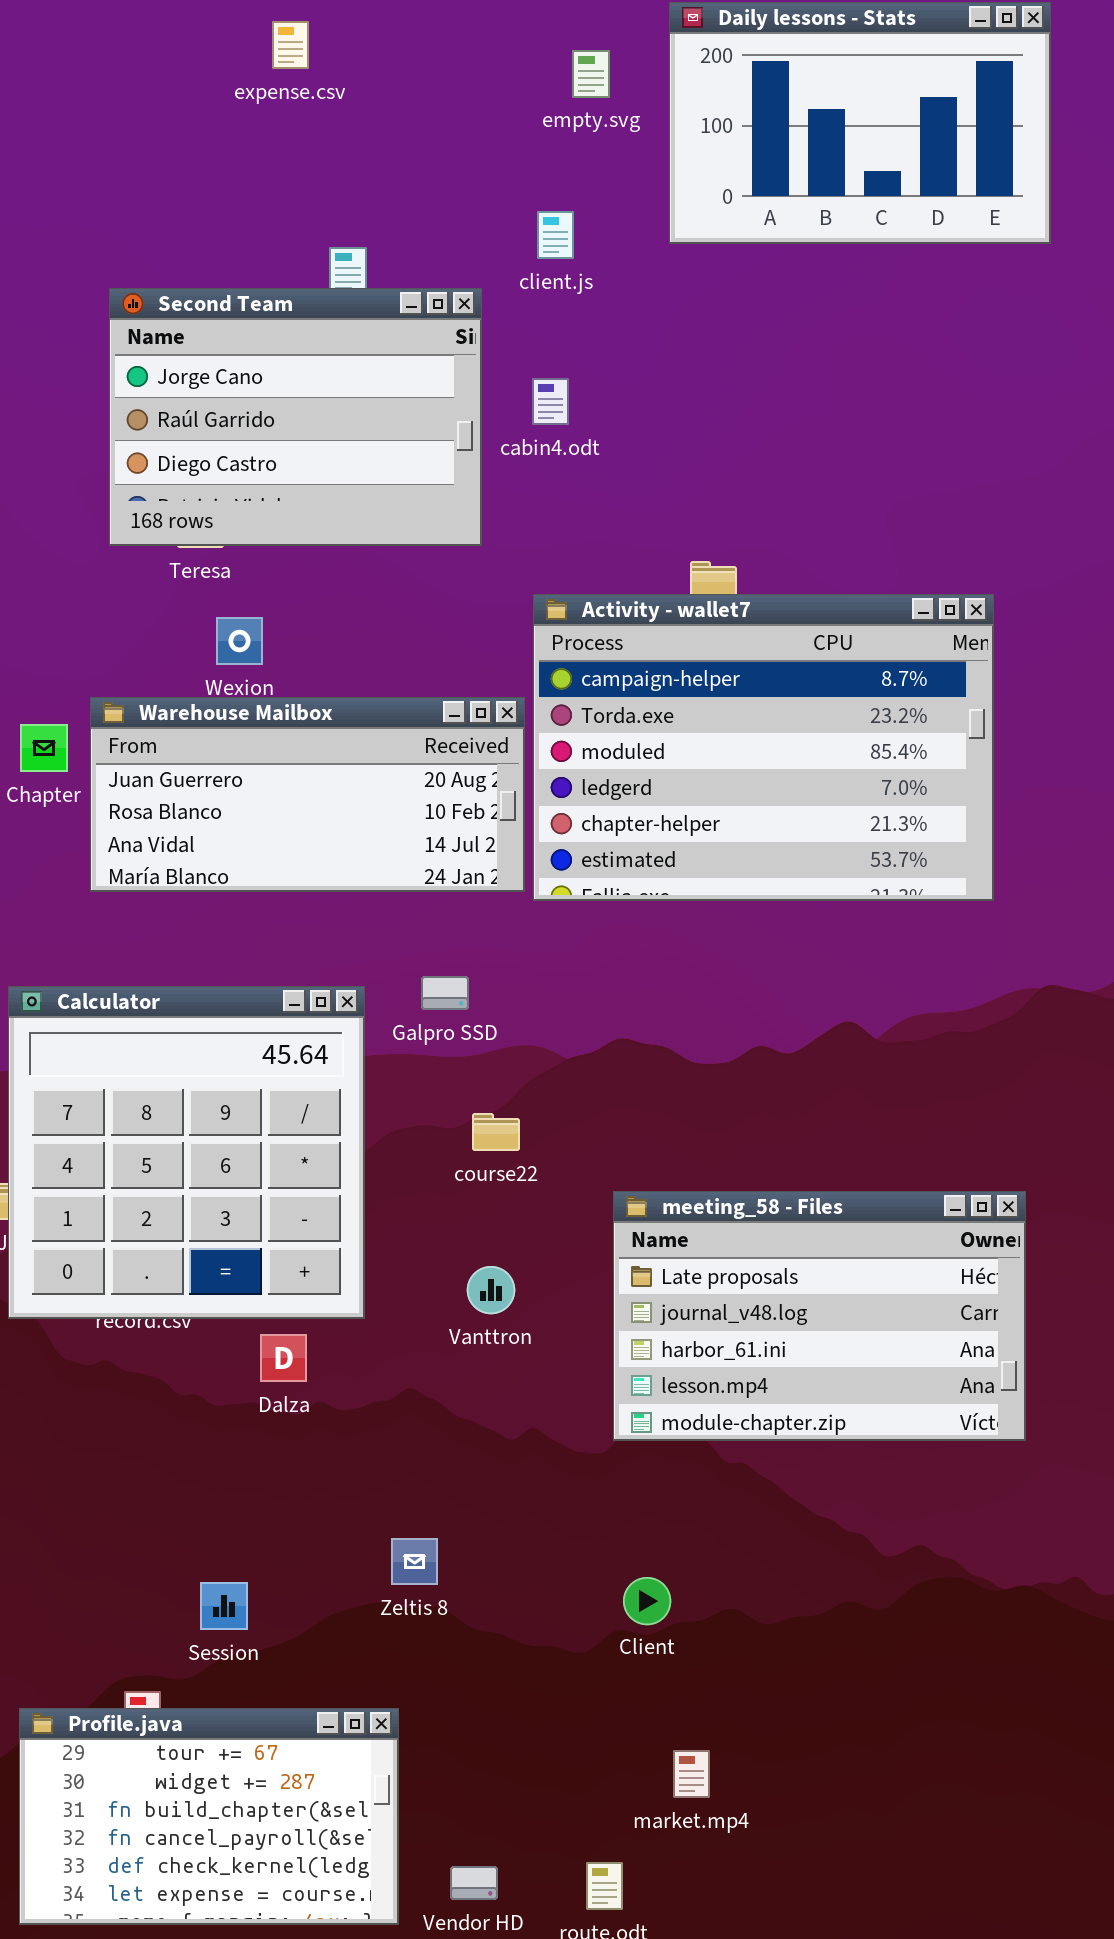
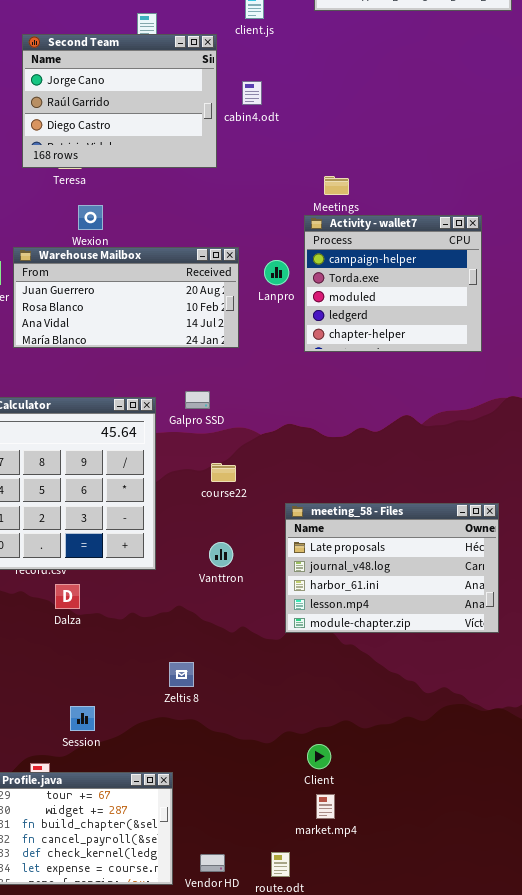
Activity - wallet7: [533,594,994,901] -> [304,215,482,352], resized
Dalza: [260,1334,307,1382] -> [55,584,80,609], moved
Zeltis 8: [391,1538,438,1585] -> [169,662,194,687], moved
Client: [623,1577,671,1625] -> [307,744,331,769], moved

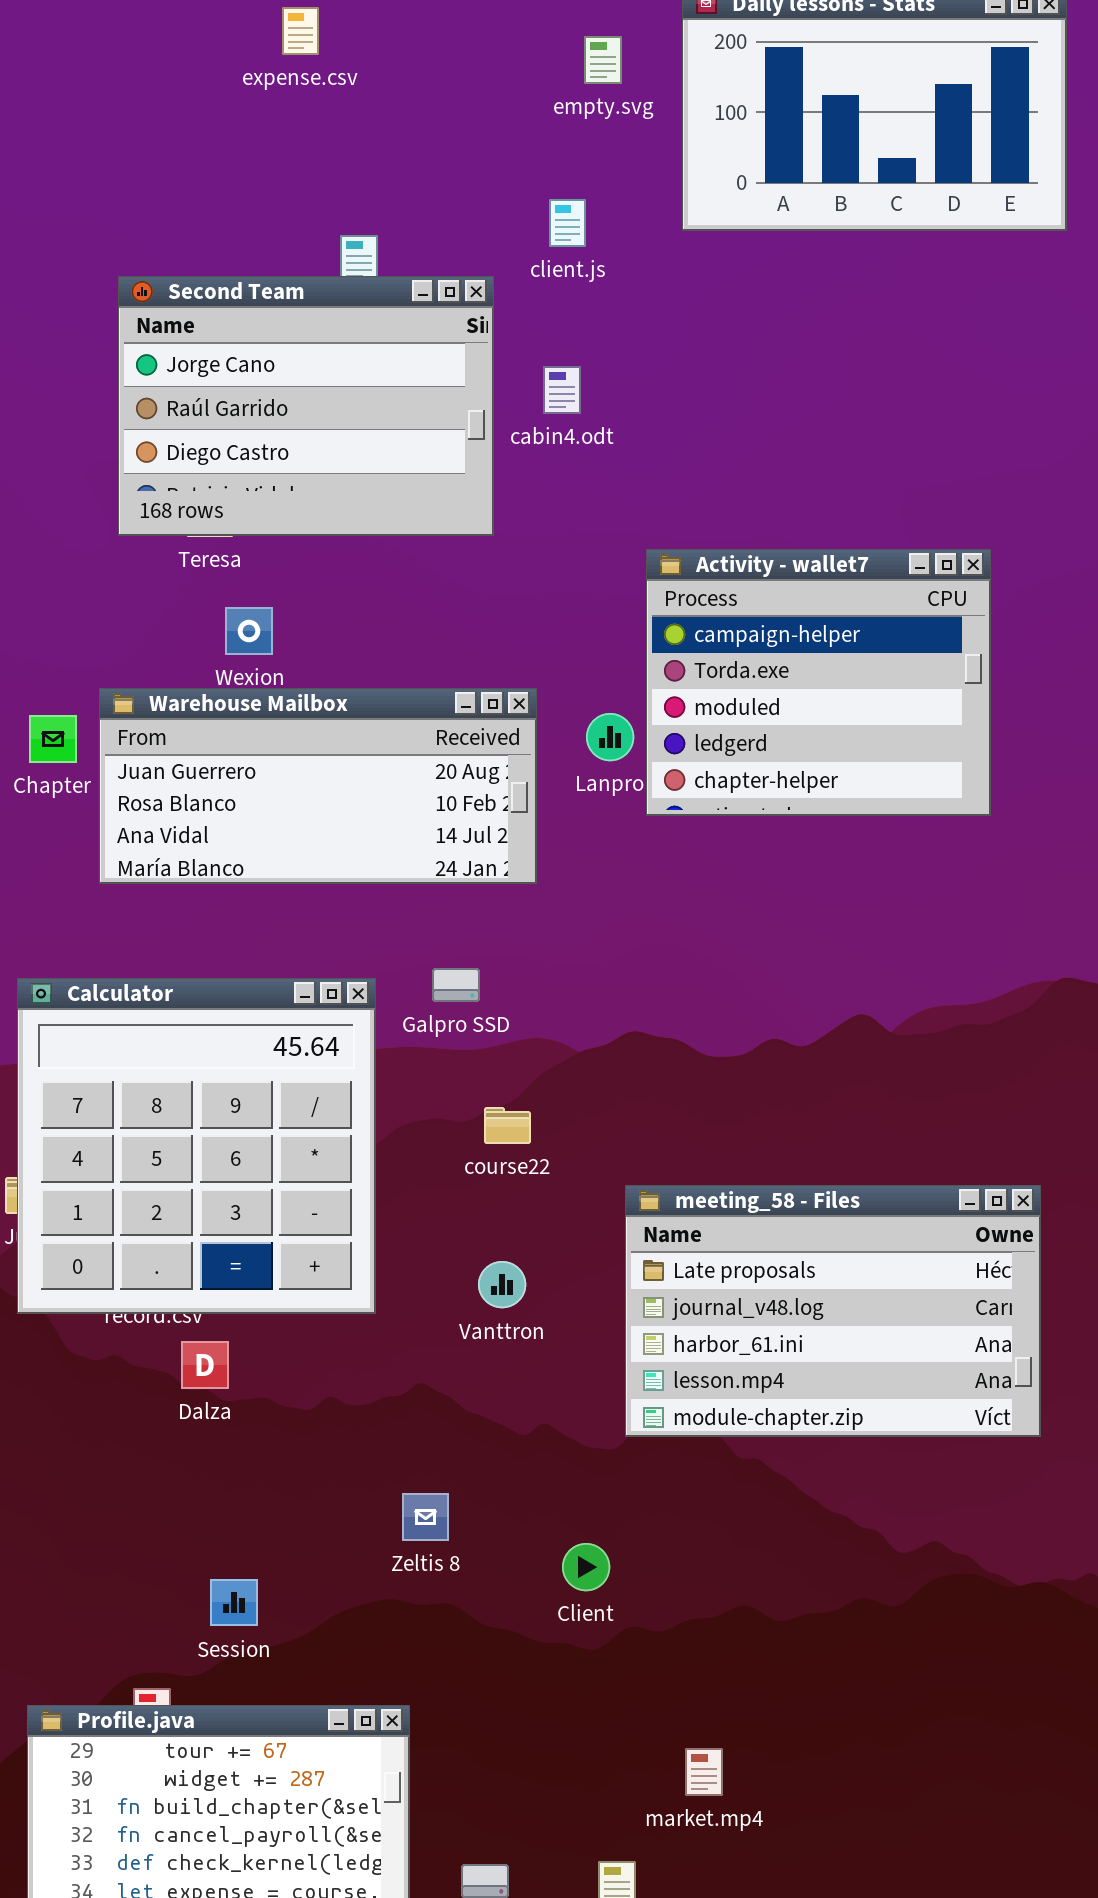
Activity - wallet7: [304,215,482,352] -> [646,549,991,816], moved
Client: [307,744,331,769] -> [562,1543,610,1591], moved

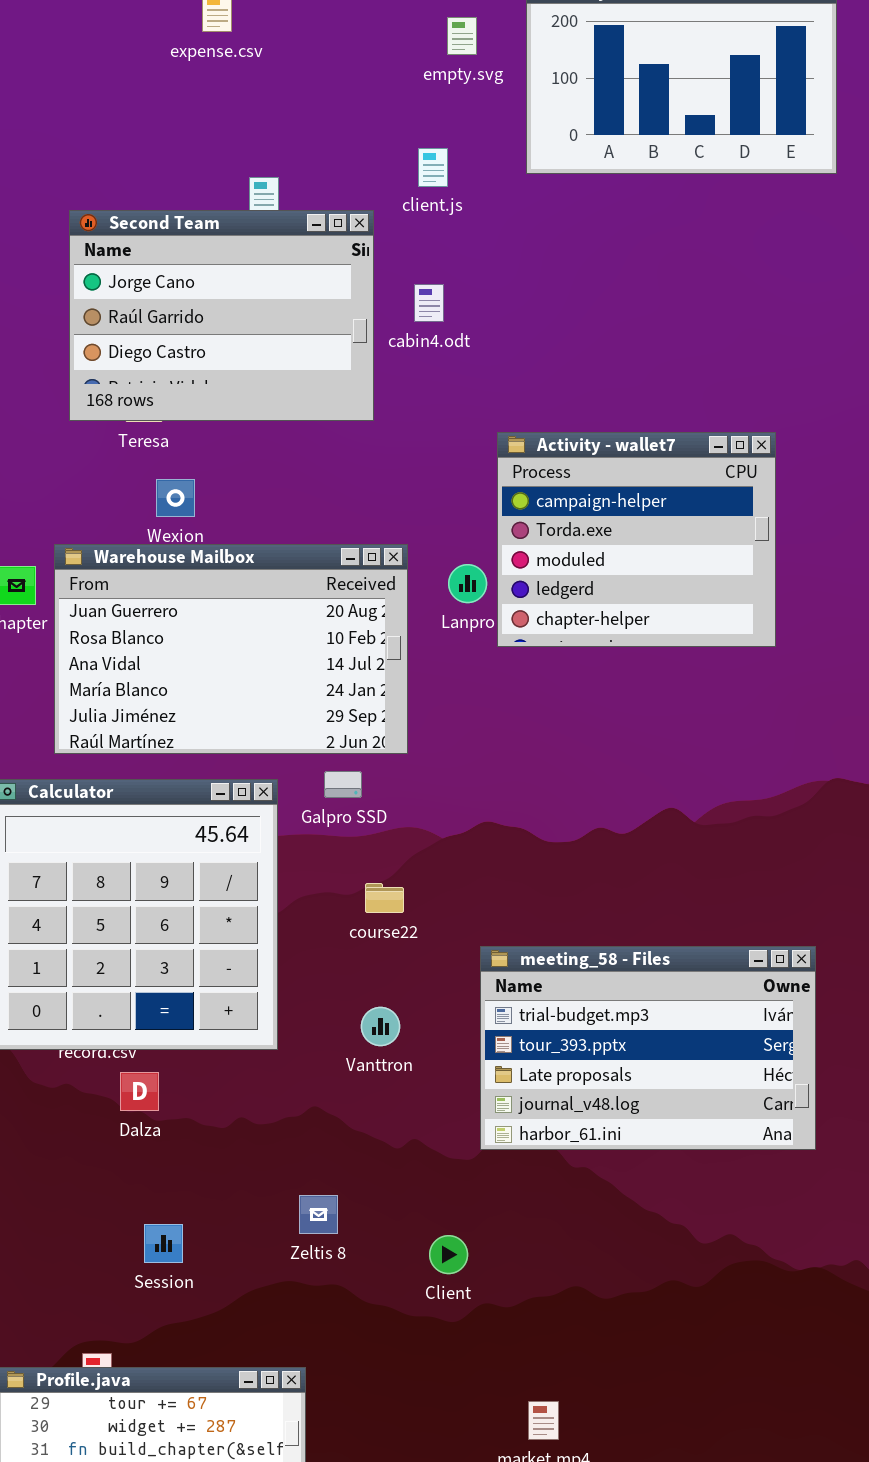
Warehouse Mailbox: [99,688,537,884] -> [54,544,408,754], resized
meeting_58 - Files: [625,1185,1041,1437] -> [480,946,816,1150], scrolled up 2 rows
Session: [210,1579,258,1626] -> [144,1224,183,1263], moved

